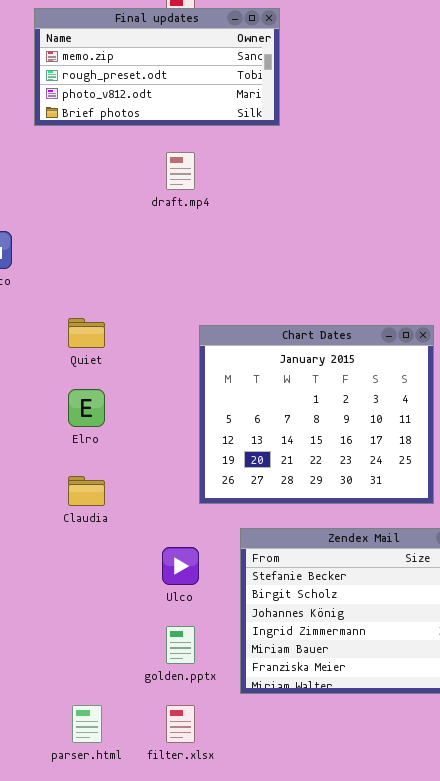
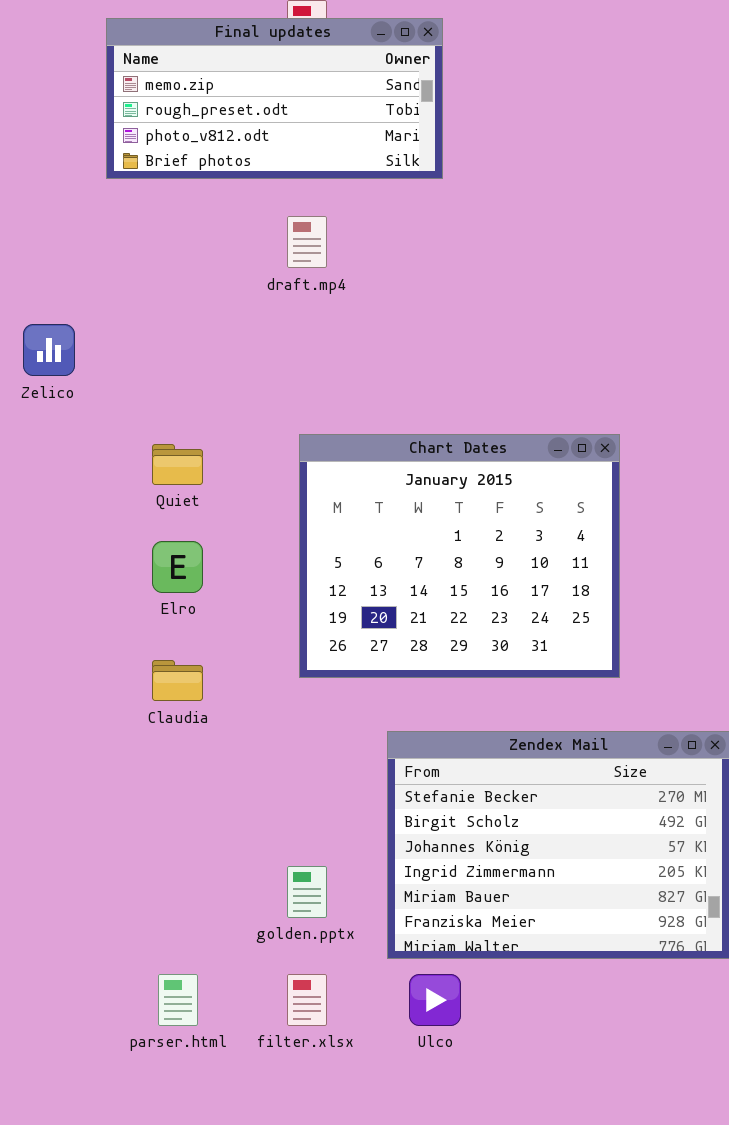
Chart Dates: [199,325,434,504] -> [299,434,620,678], moved
Ulco: [162,547,199,585] -> [409,974,461,1026], moved

